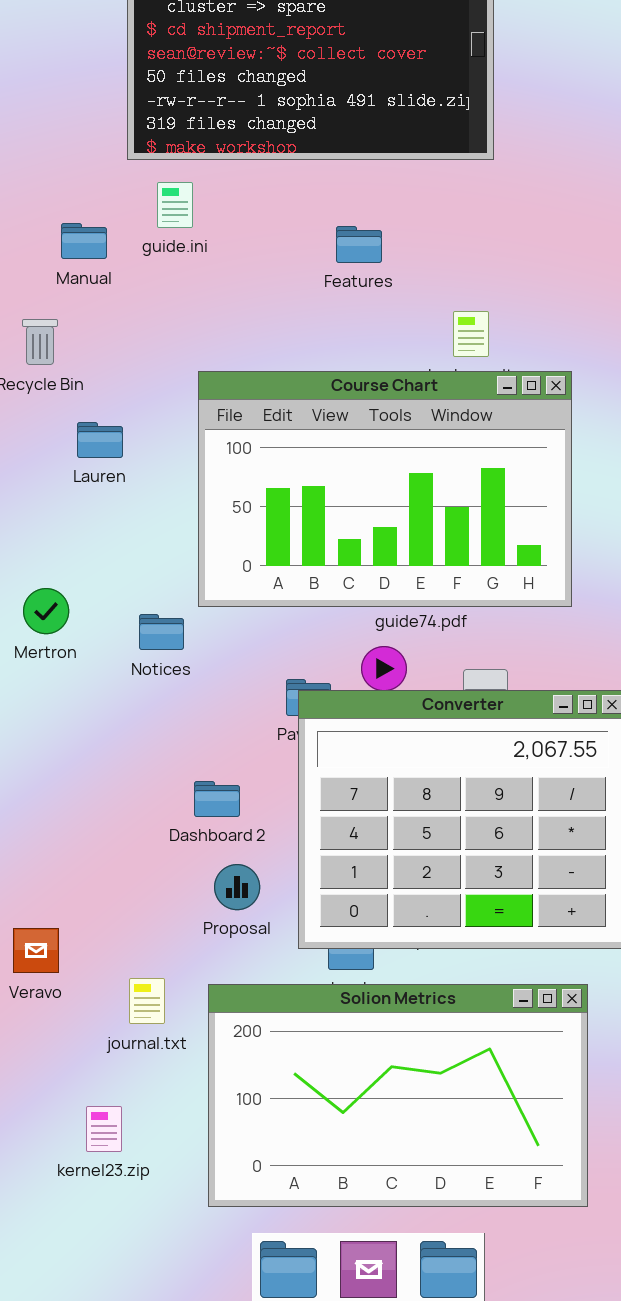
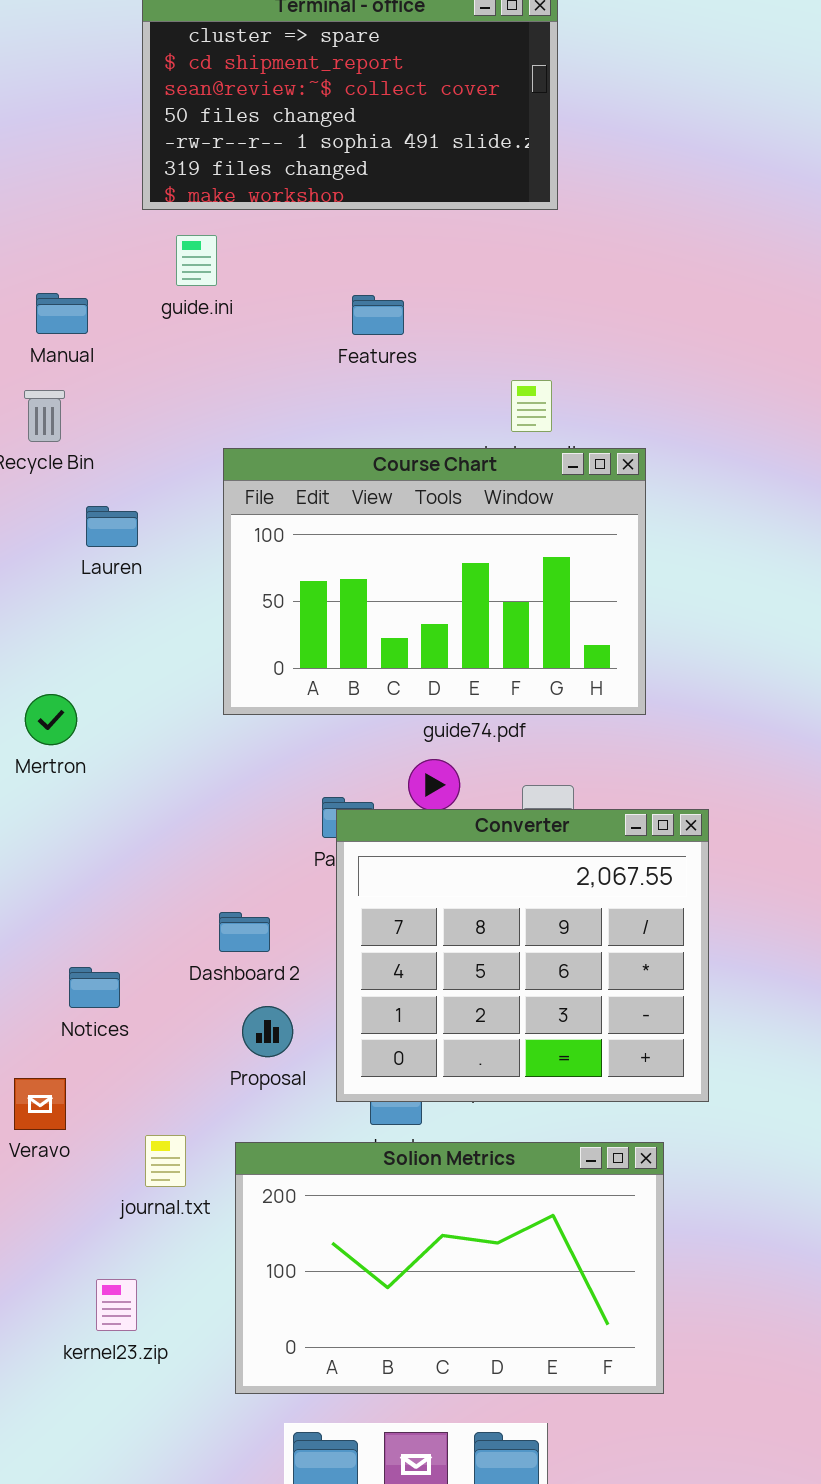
Manual: [61,223,107,259] -> [36,293,88,334], moved
Features: [336,226,382,263] -> [352,295,404,335], moved
Notices: [139,614,184,650] -> [69,967,120,1008], moved

